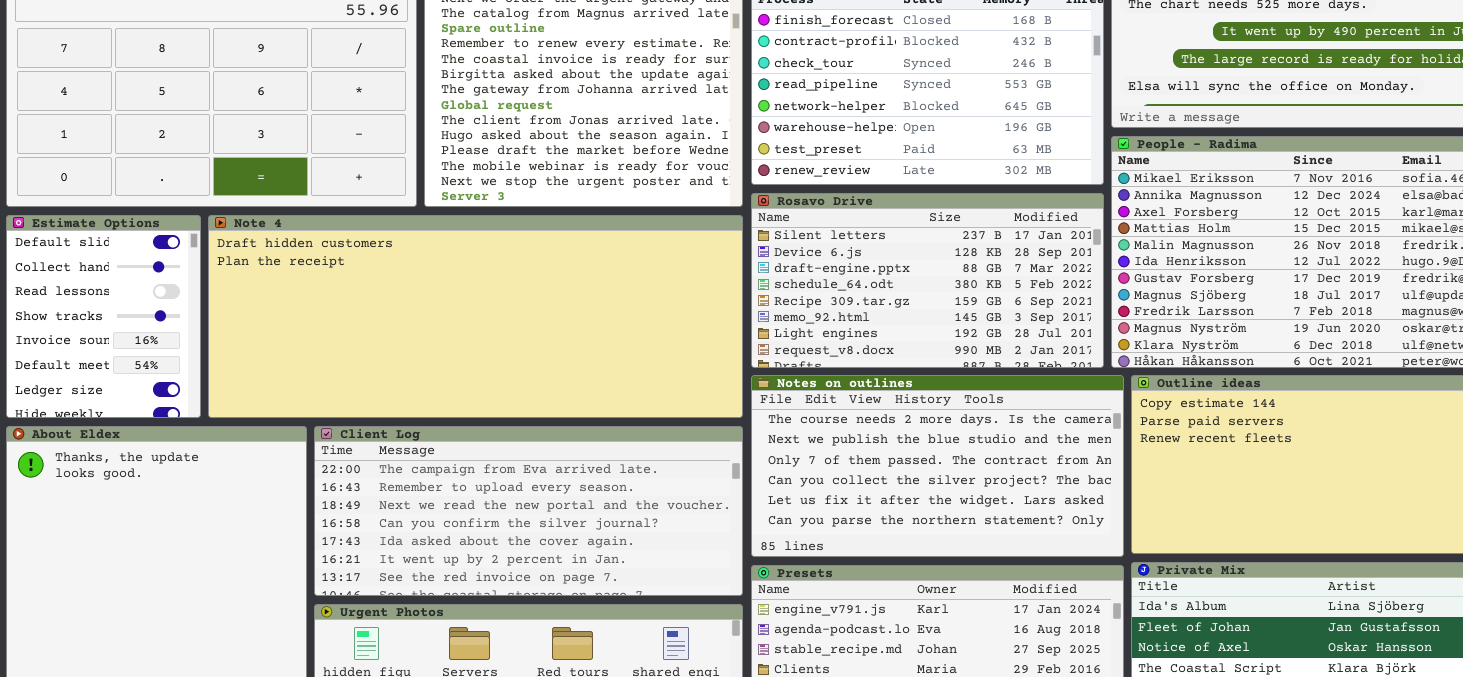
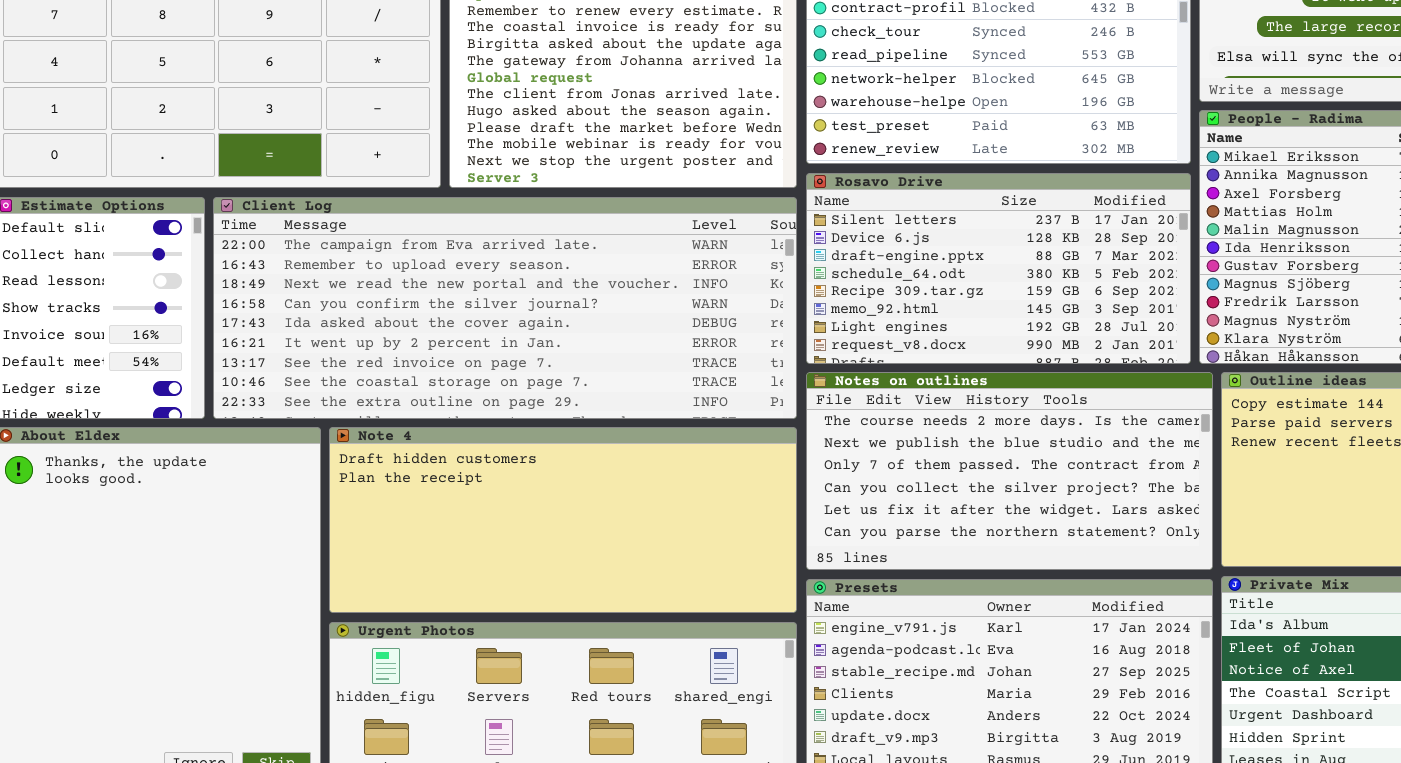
Note 4: [208,215,743,418] -> [329,427,797,613], moved, resized
Client Log: [314,426,743,596] -> [213,197,797,419], moved, resized

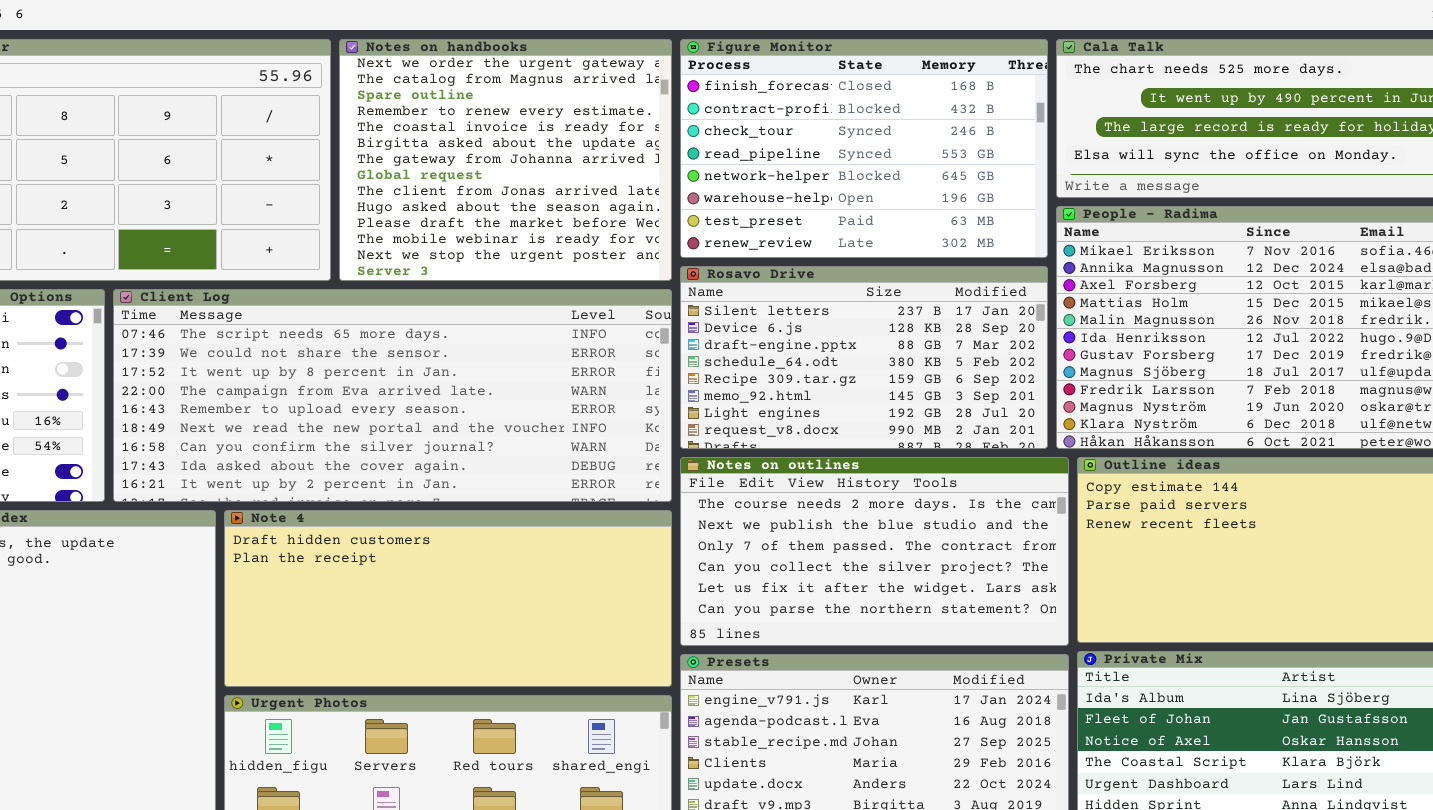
Client Log: [213,197,797,419] -> [113,289,672,502], scrolled up 3 rows

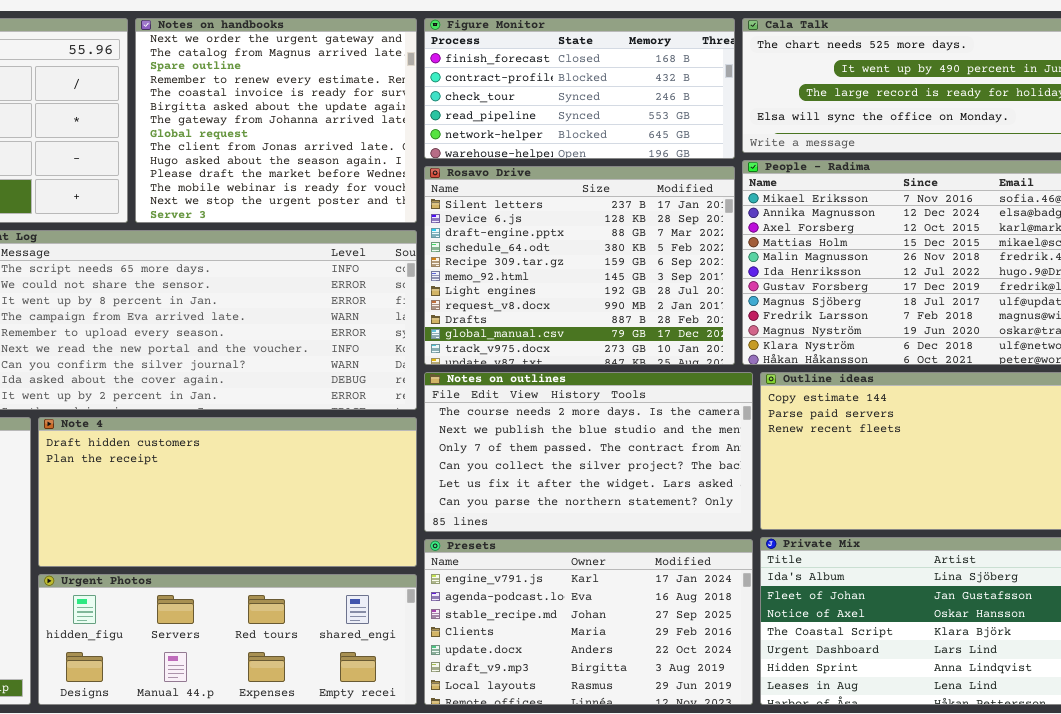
Figure Monitor: [680,39,1048,258] -> [424,18,735,159], resized
Rosavo Drive: [680,266,1048,449] -> [424,166,735,365], resized

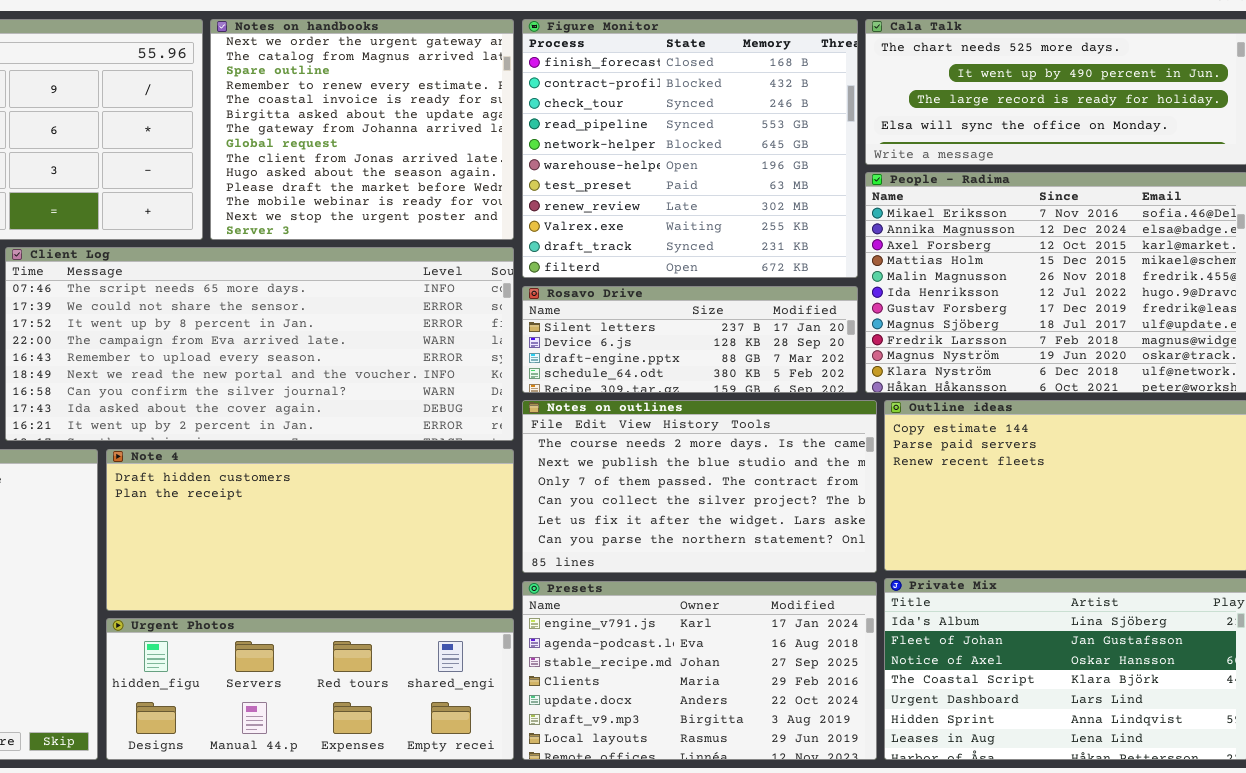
Figure Monitor: [424,18,735,159] -> [522,19,858,278], resized
Rosavo Drive: [424,166,735,365] -> [522,286,858,393], resized

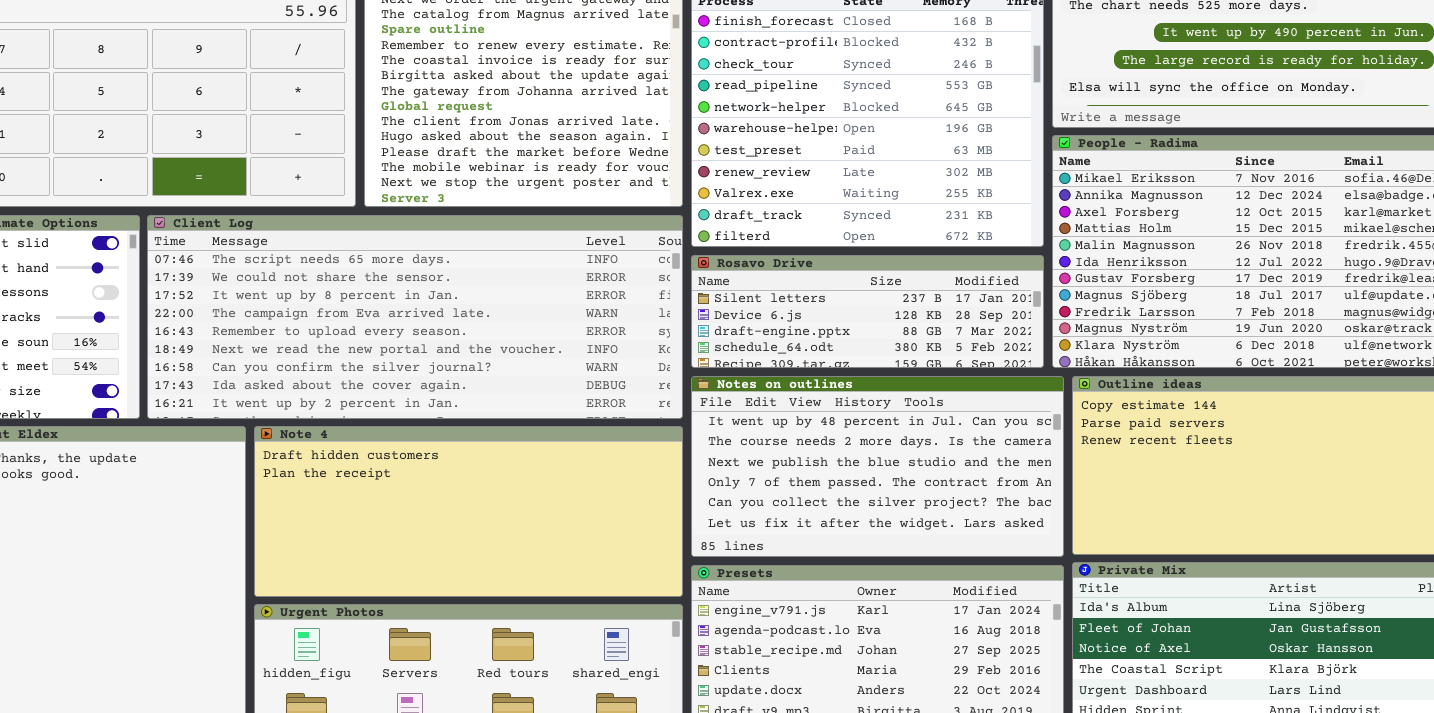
Notes on outlines: [522,400,877,573] -> [691,376,1064,557], scrolled up 1 row

